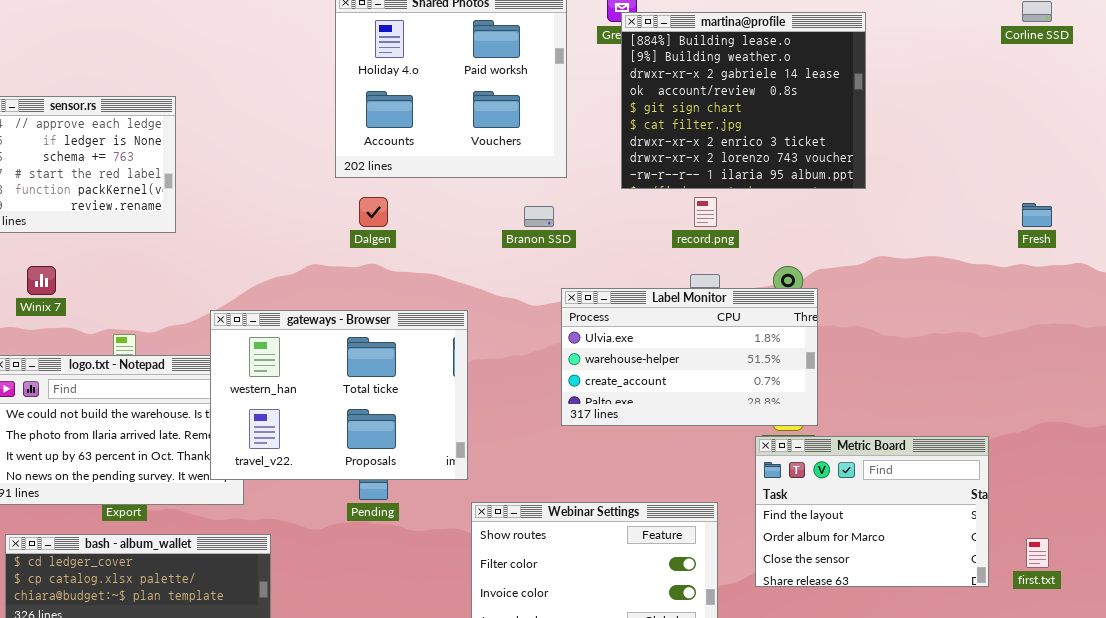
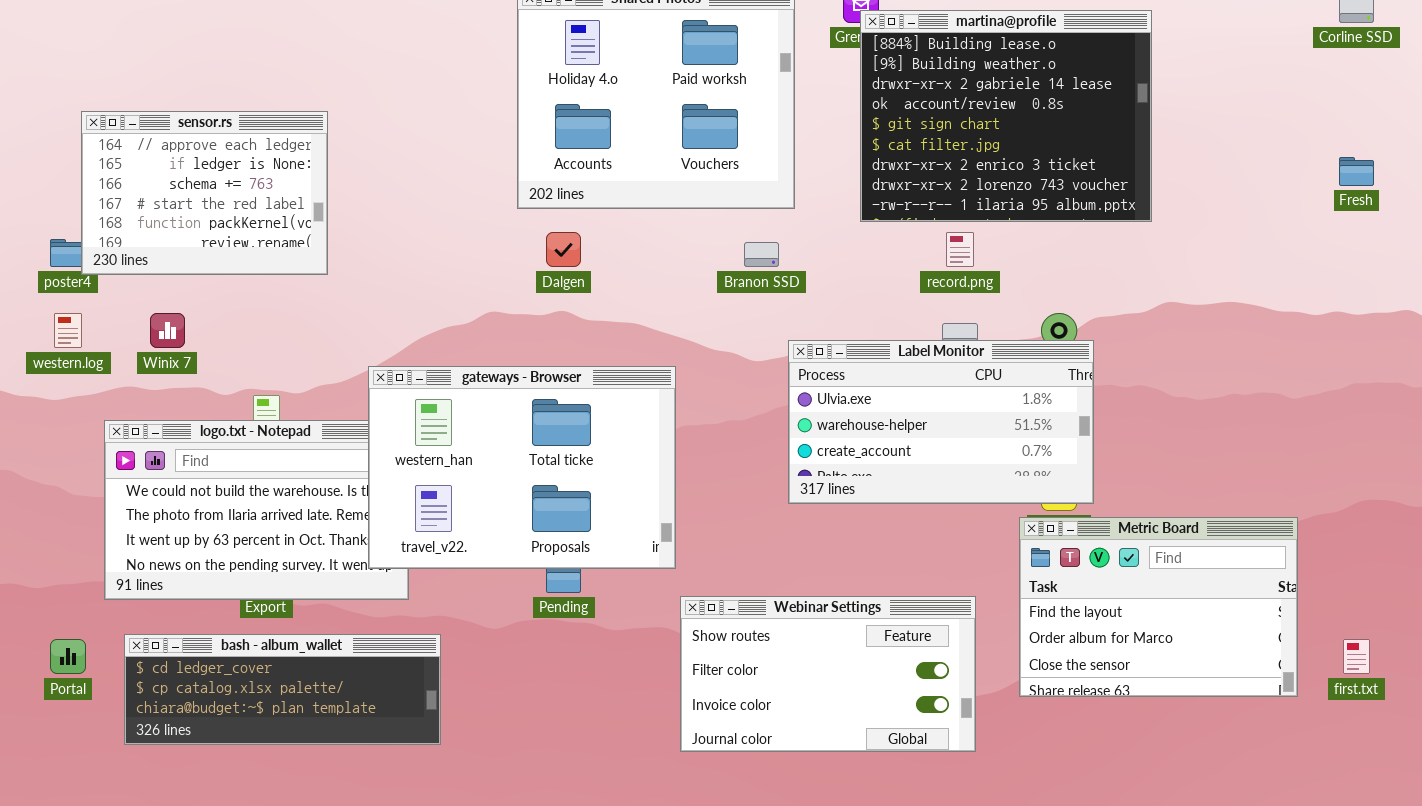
Fresh: [1022,203,1052,227] -> [1339,157,1374,186], moved

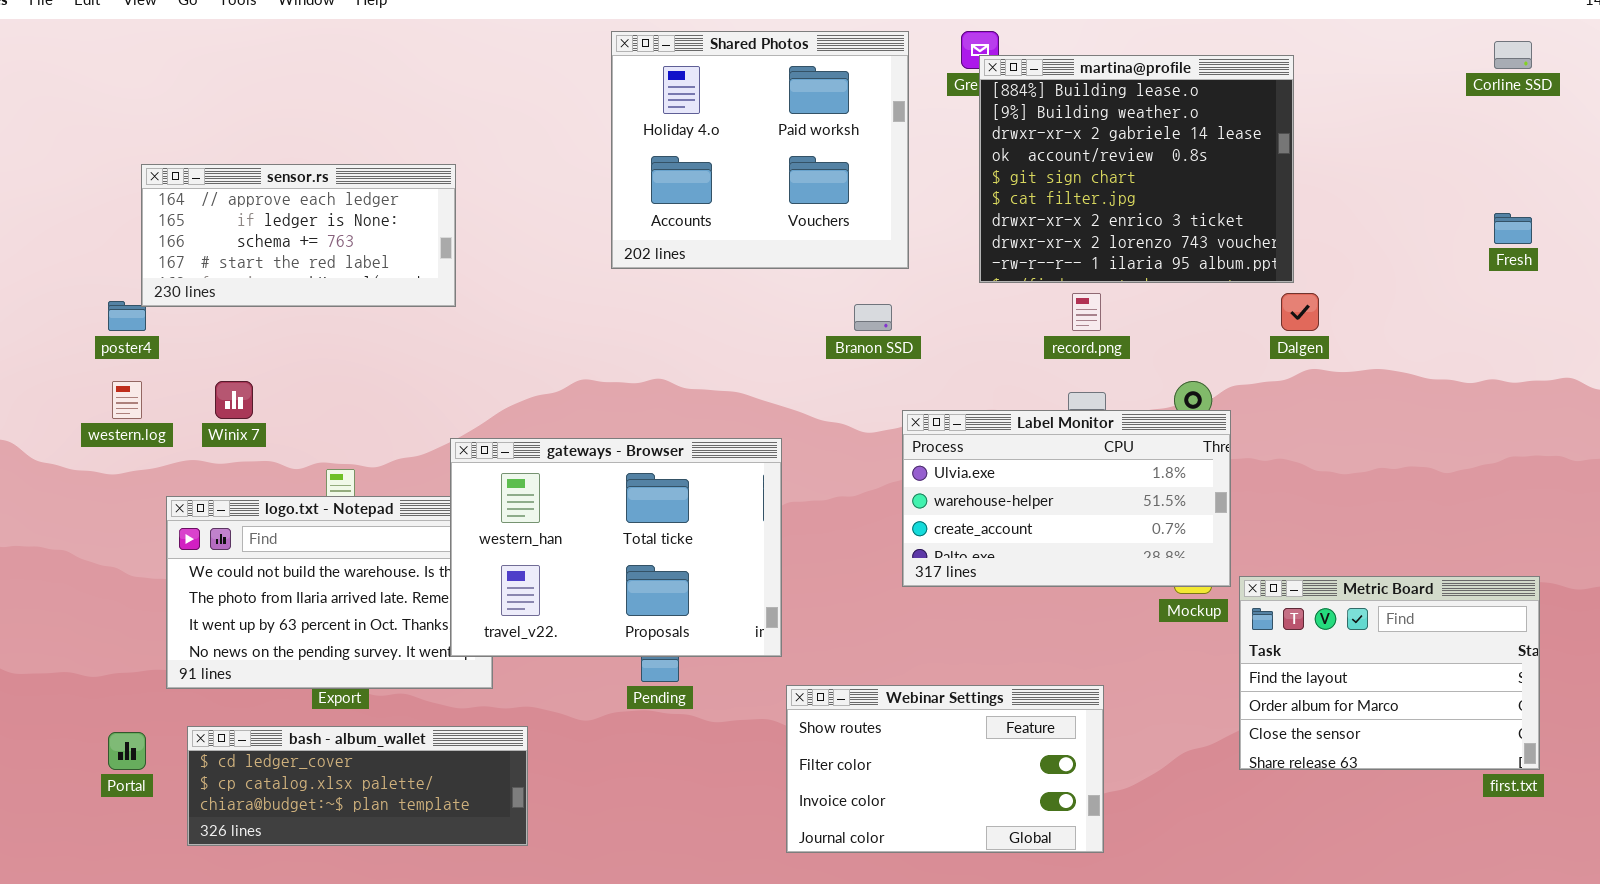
sensor.rs: [81,111,328,275] -> [141,164,456,307], resized
Dalgen: [546,232,581,267] -> [1281,293,1319,331], moved
Metric Board: [1019,517,1298,697] -> [1239,576,1540,770], moved

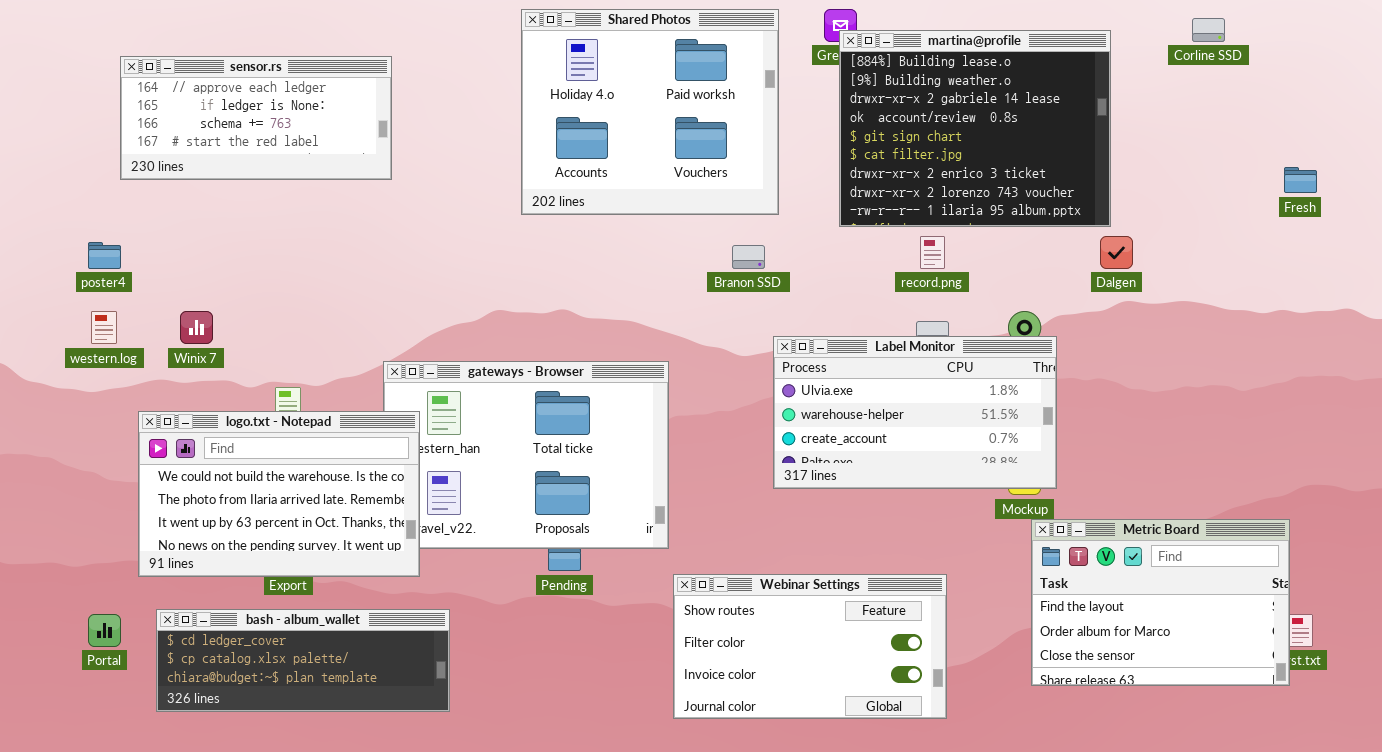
Corline SSD: [1494,41,1532,69] -> [1192,18,1225,42], moved
sensor.rs: [141,164,456,307] -> [120,56,392,180], moved
logo.txt - Notepad: [166,496,493,689] -> [138,411,420,577], raised
Metric Board: [1239,576,1540,770] -> [1031,519,1290,686], moved

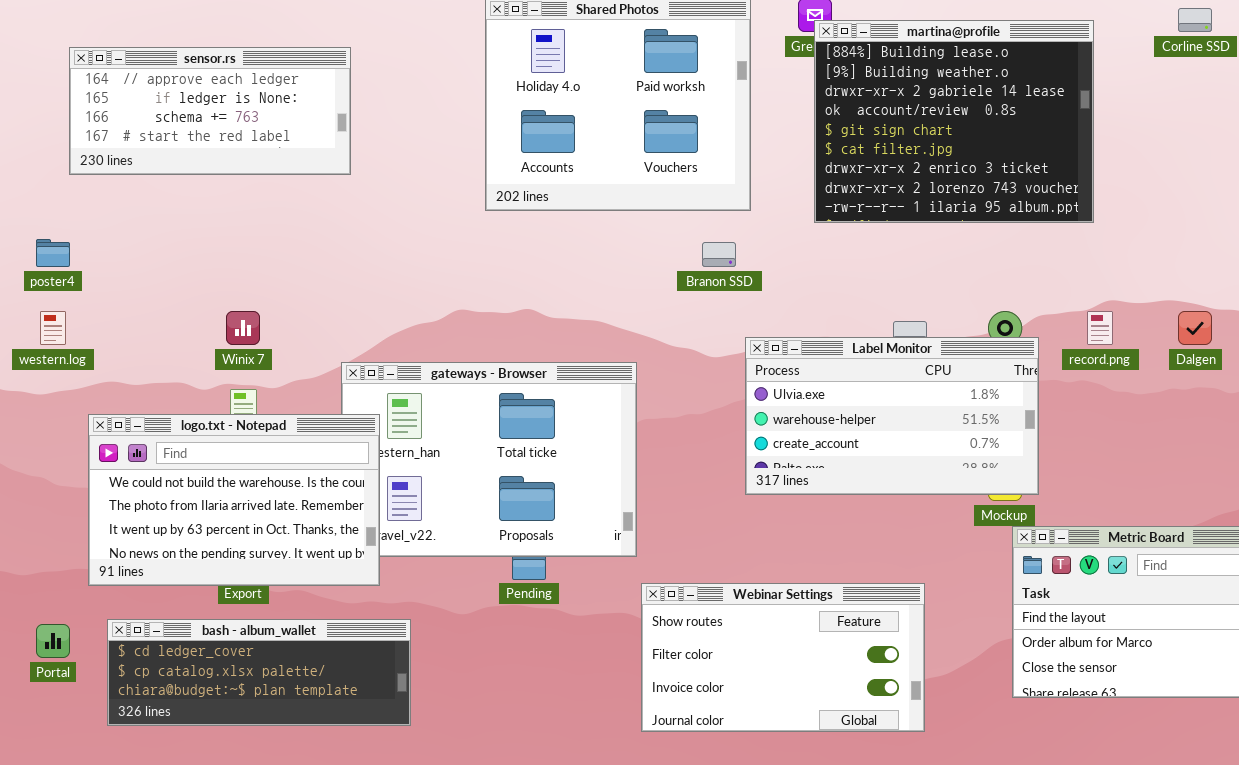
record.png: [920,236,945,269] -> [1087,311,1113,345], moved
Dalgen: [1100,236,1133,269] -> [1178,311,1212,345], moved
Winix 7: [180,311,213,344] -> [226,311,260,345], moved

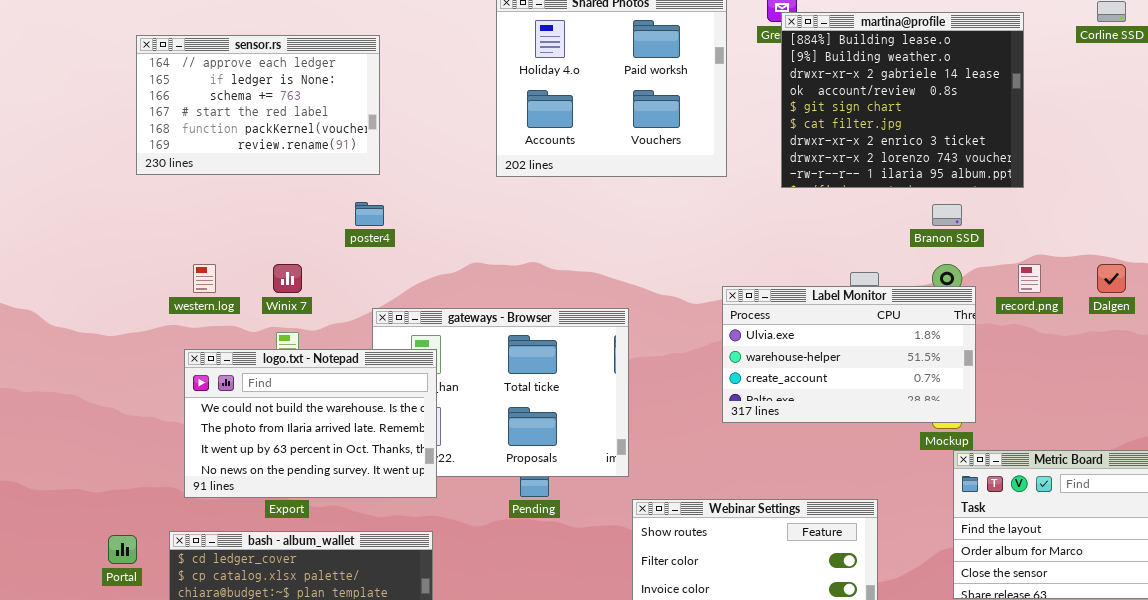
sensor.rs: [69,47,351,175] -> [136,35,380,175], resized
poster4: [36,239,70,267] -> [355,202,384,226], moved
Branon SSD: [702,242,736,267] -> [932,204,962,226], moved
western.log: [40,311,66,345] -> [193,264,216,293], moved
logo.txt - Notepad: [88,414,380,586] -> [184,349,437,498], moved

